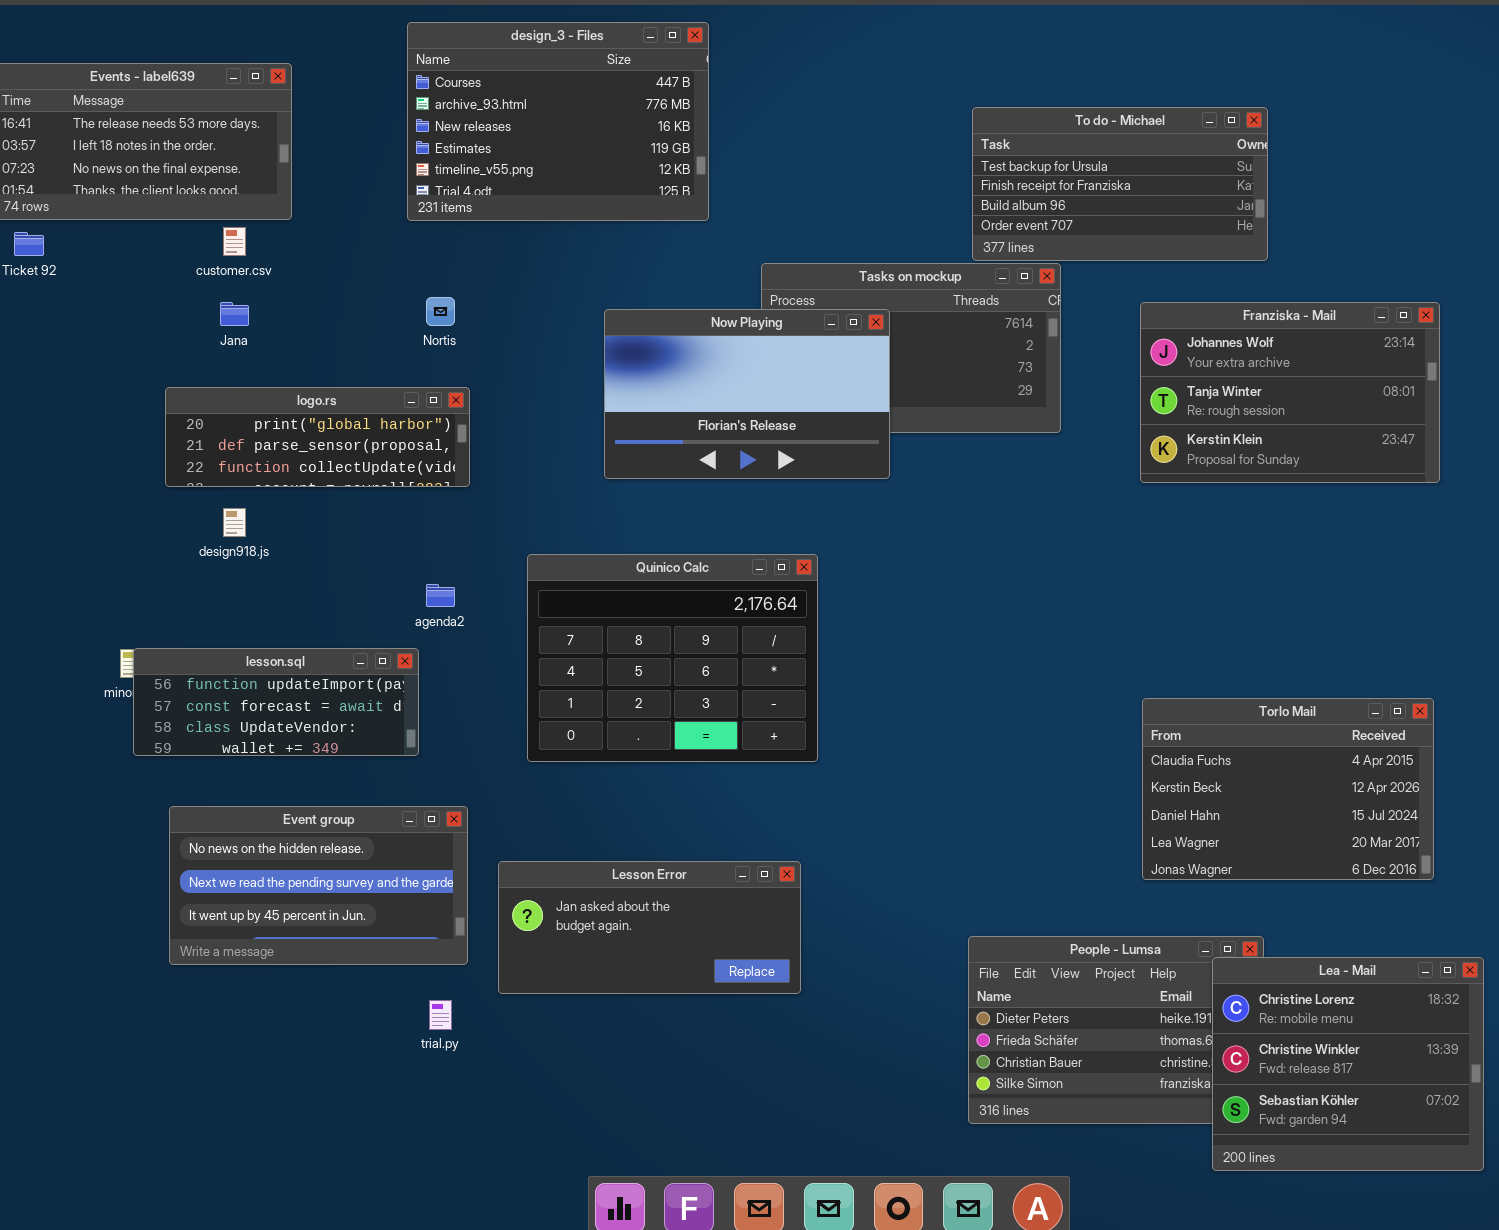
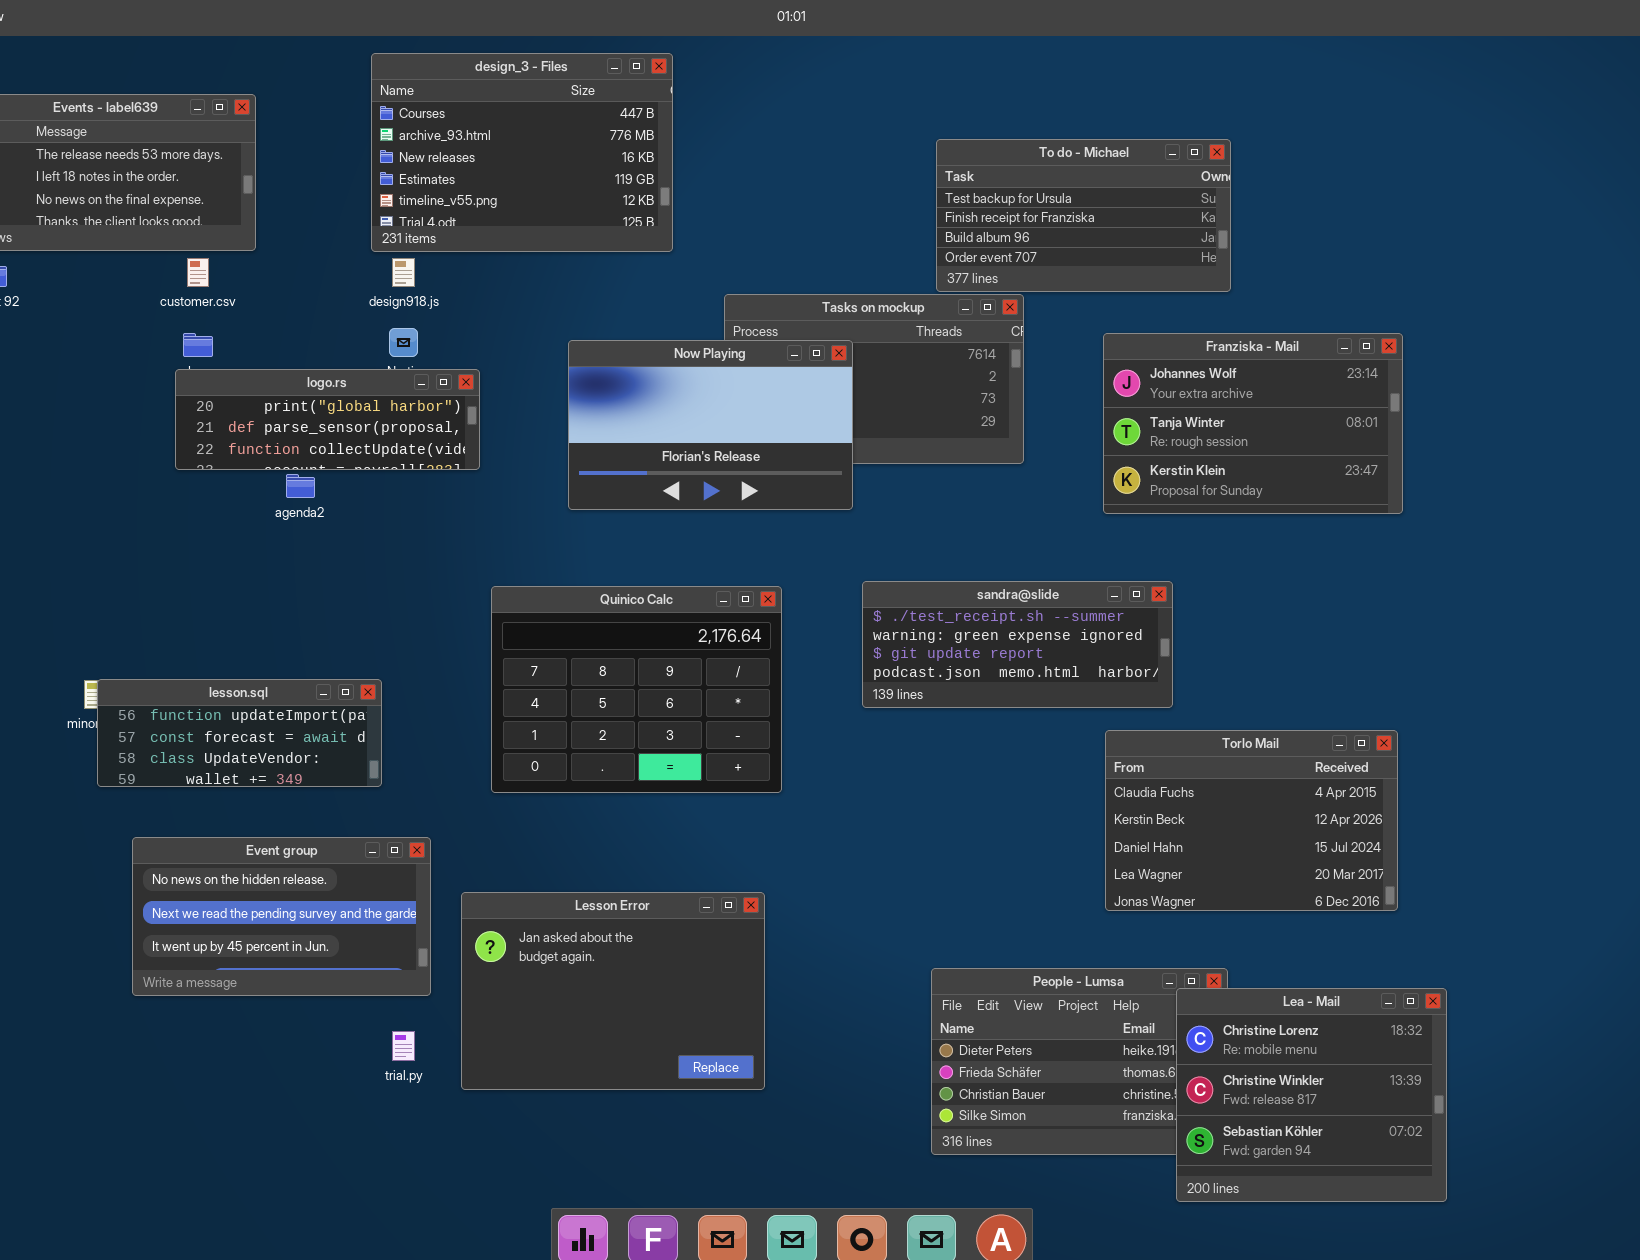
logo.rs: [165,387,470,487] -> [175,369,480,470], moved
design918.js: [223,508,246,537] -> [392,258,415,287], moved
sandra@slide: none -> [862,581,1173,708], opened
agenda2: [426,584,455,607] -> [286,474,315,498], moved
Lesson Error: [498,861,801,994] -> [461,892,765,1090], resized

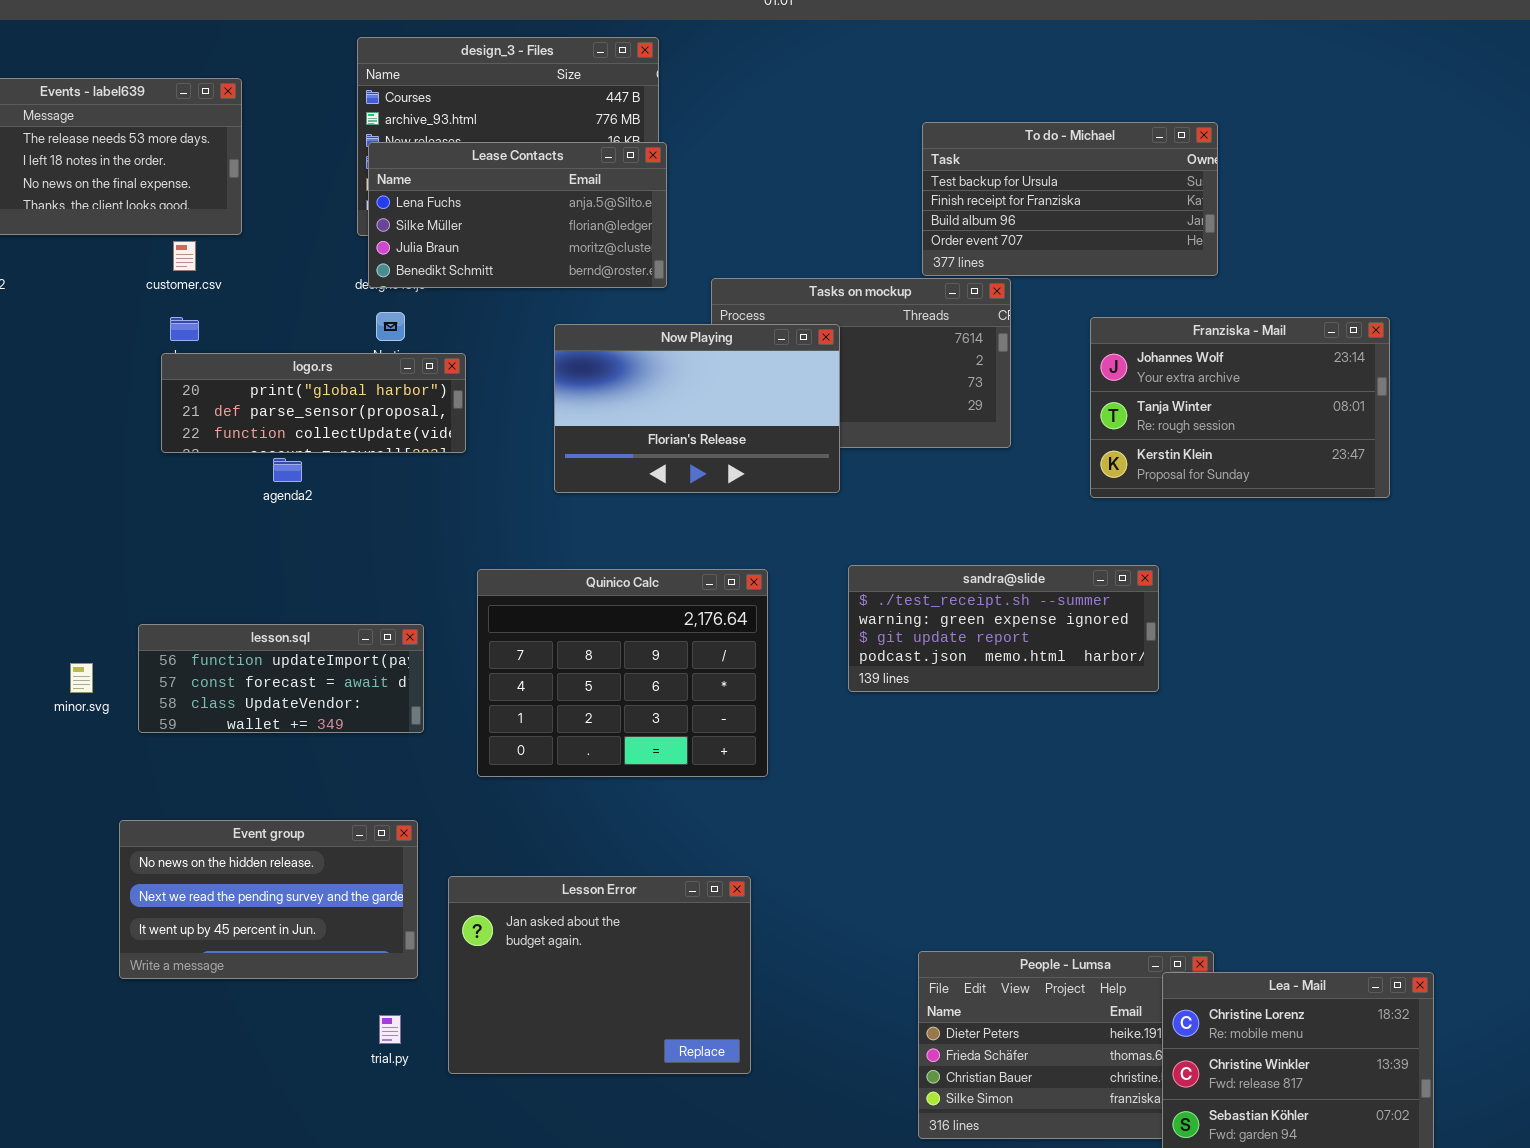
Lease Contacts: none -> [368,142,667,288], opened
lesson.sql: [97,679,382,787] -> [138,624,424,733], moved
Torlo Mail: [1105,730,1398,911] -> none, closed

